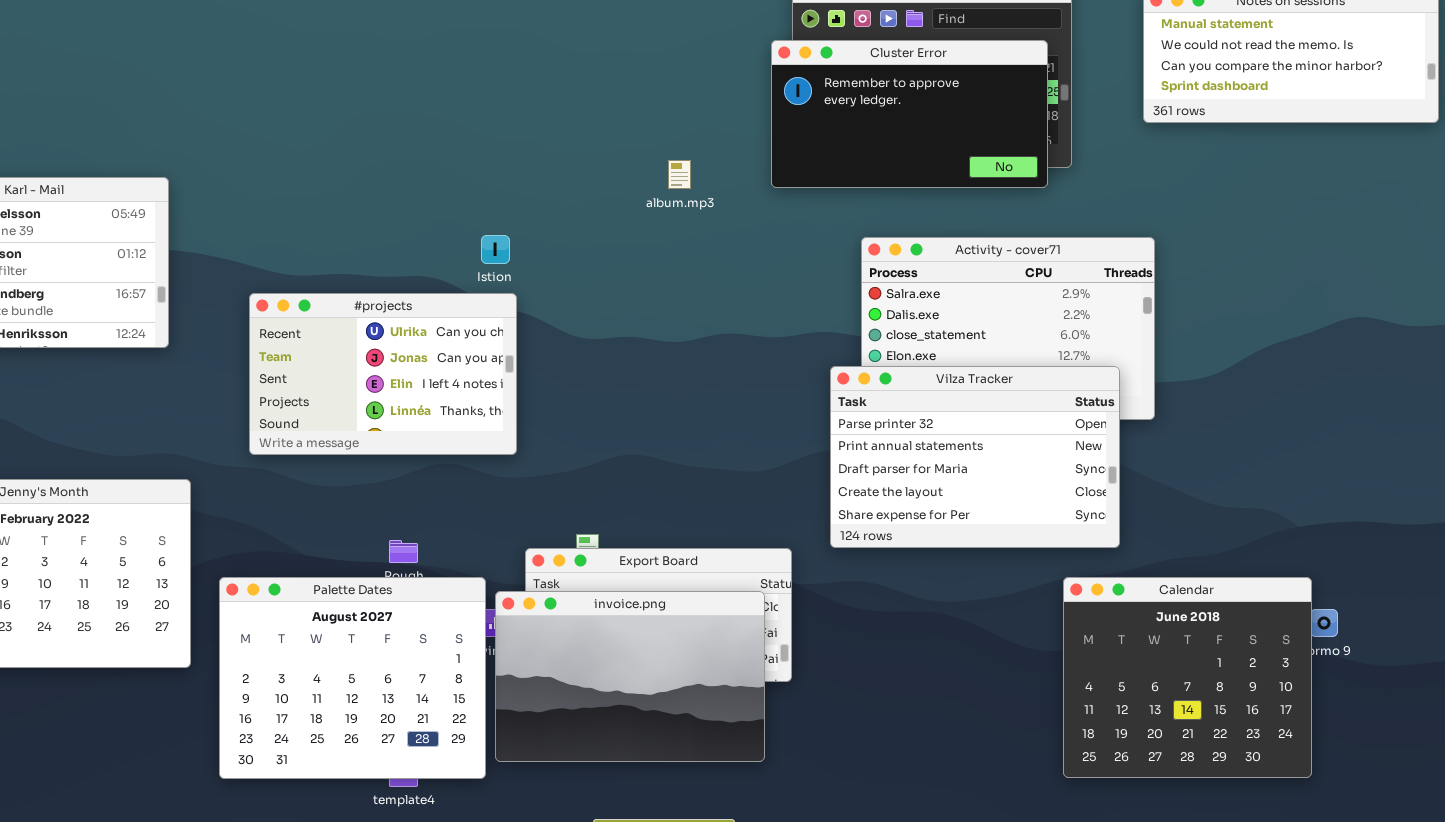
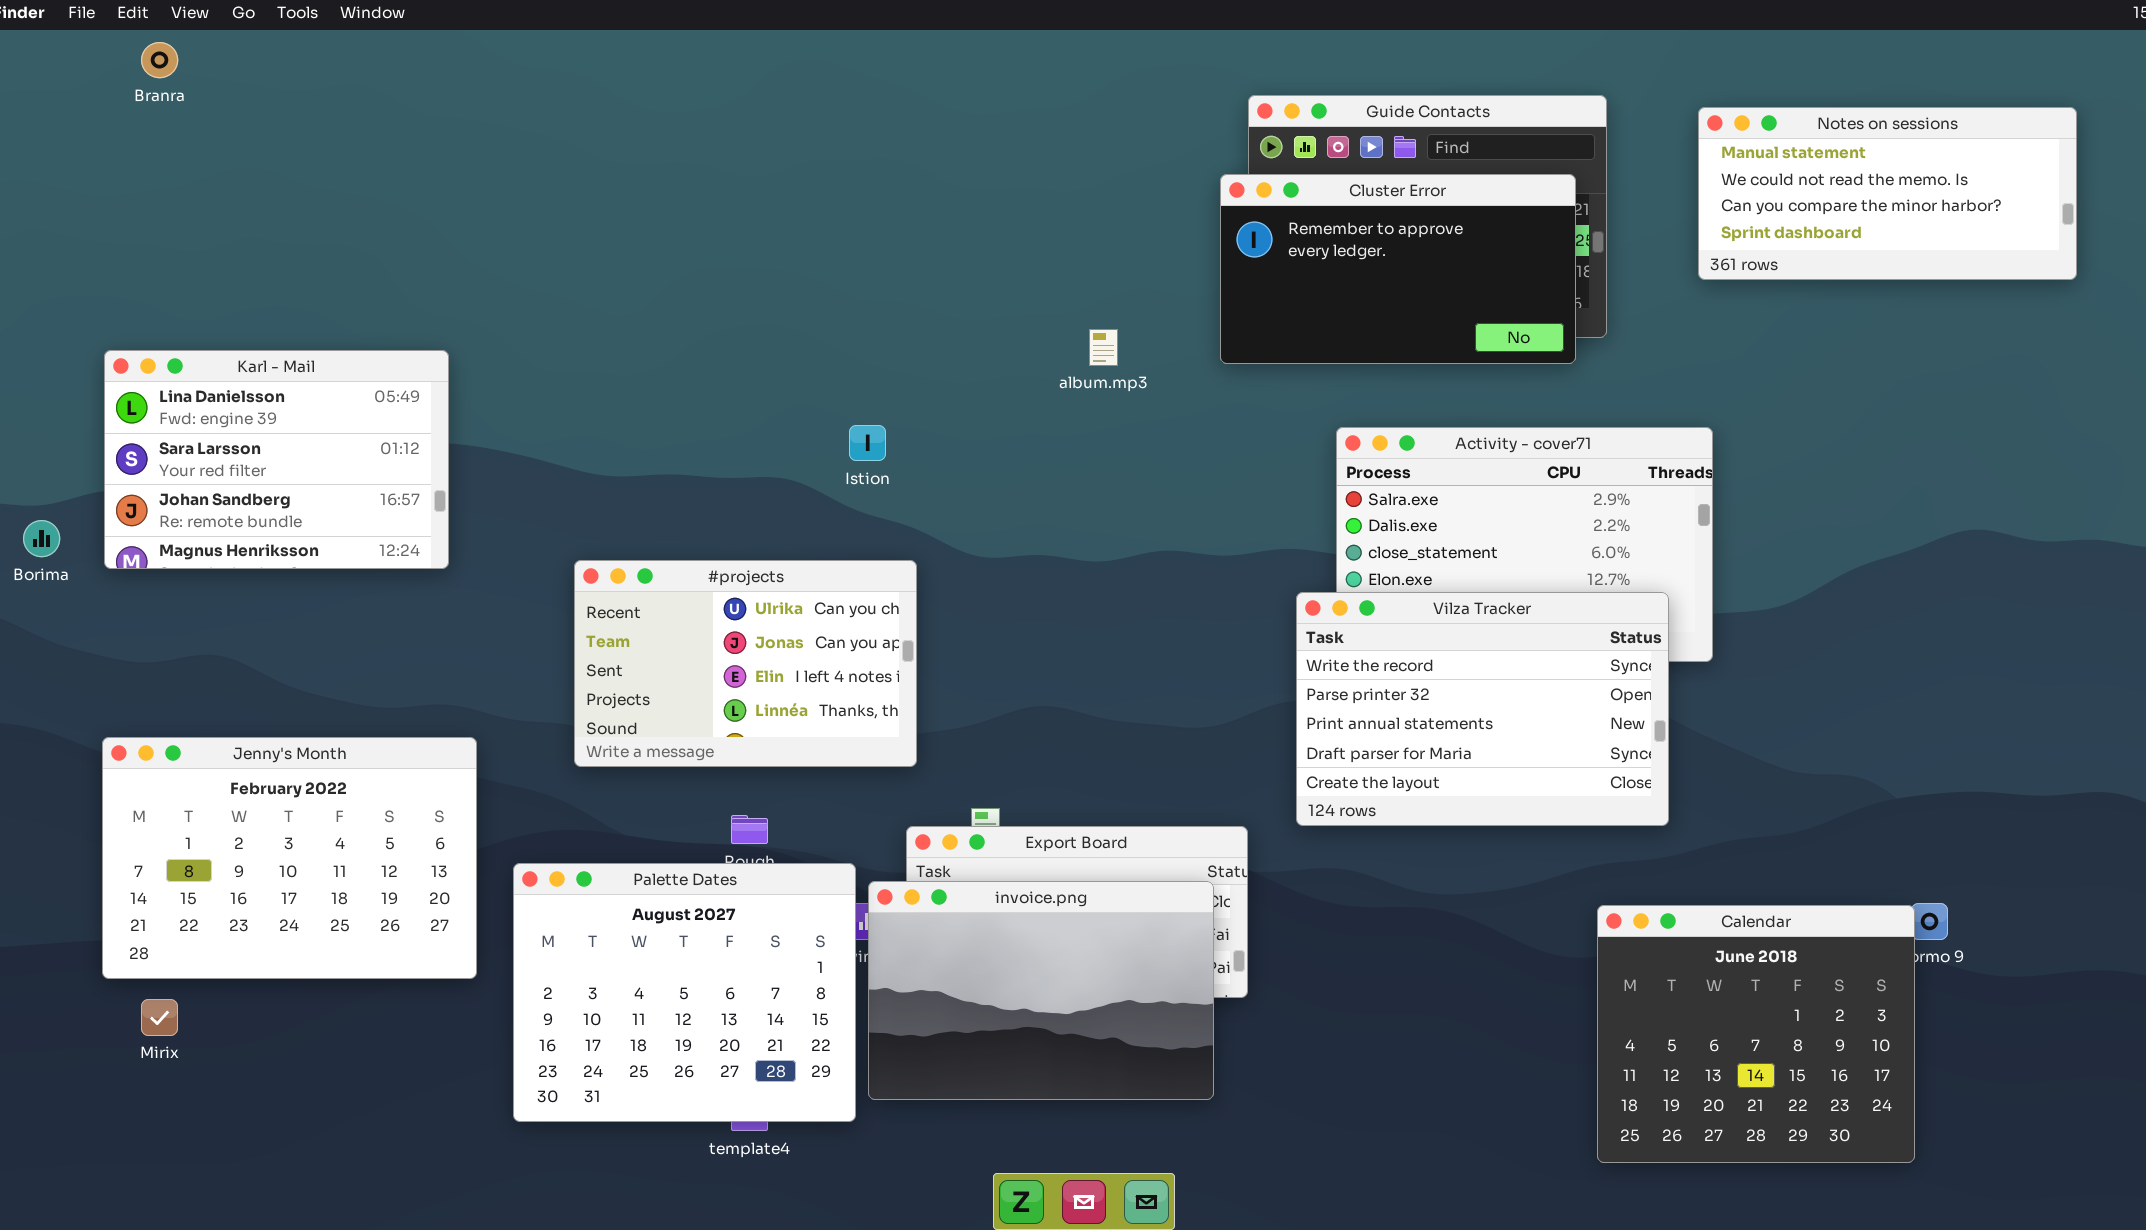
#projects: [249,293,517,455] -> [574,560,917,767], moved
Vilza Tracker: [830,366,1120,548] -> [1296,592,1669,826], scrolled up 1 row
Calendar: [1063,577,1312,778] -> [1597,905,1915,1163], moved

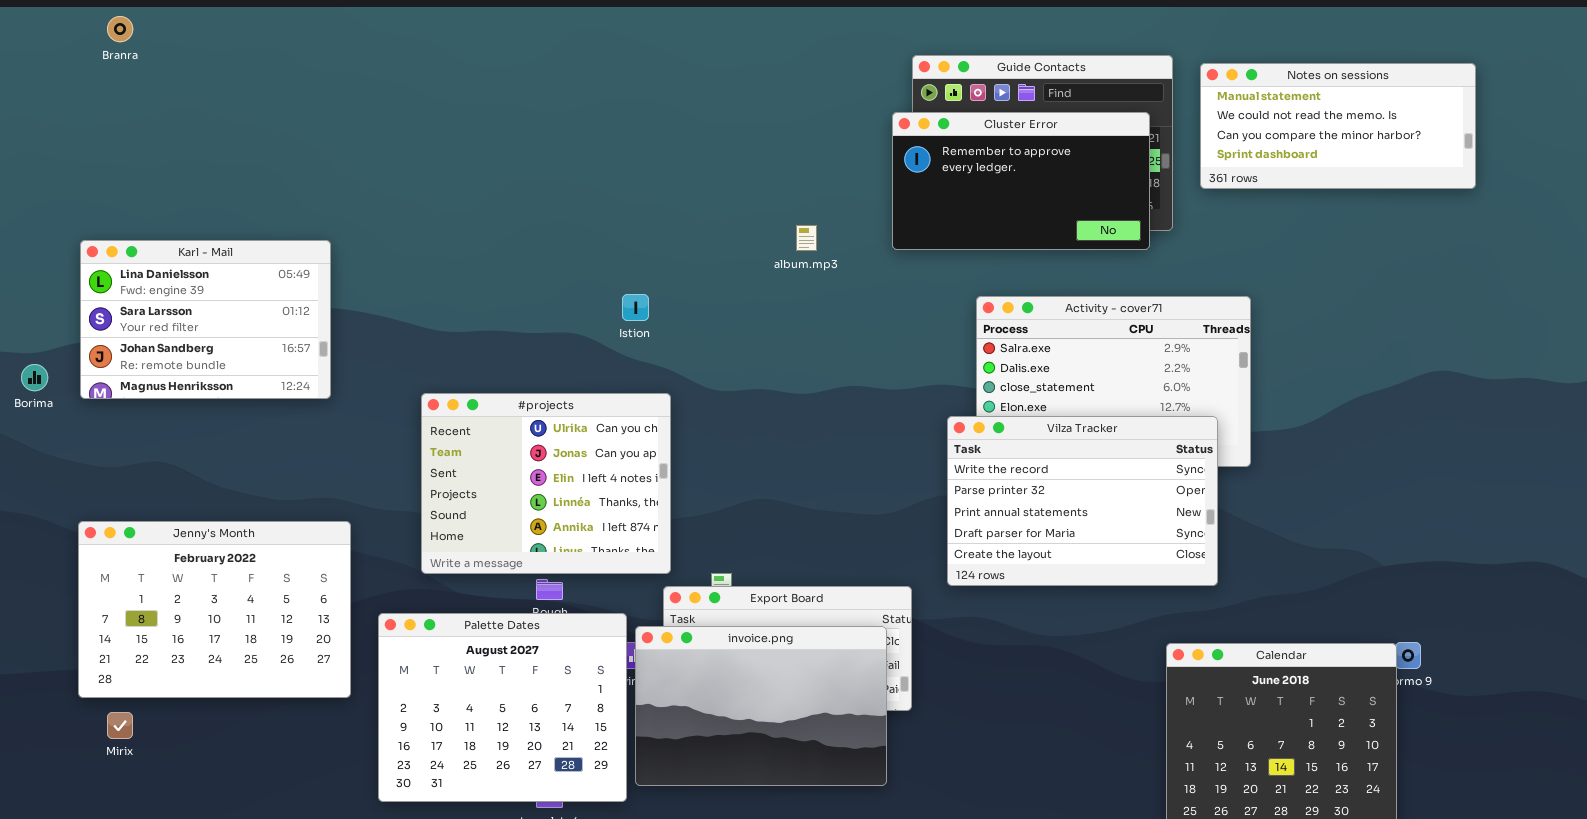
Notes on sessions: [1698,107,2077,280] -> [1200,63,1476,189], moved
#projects: [574,560,917,767] -> [421,393,671,574], resized

